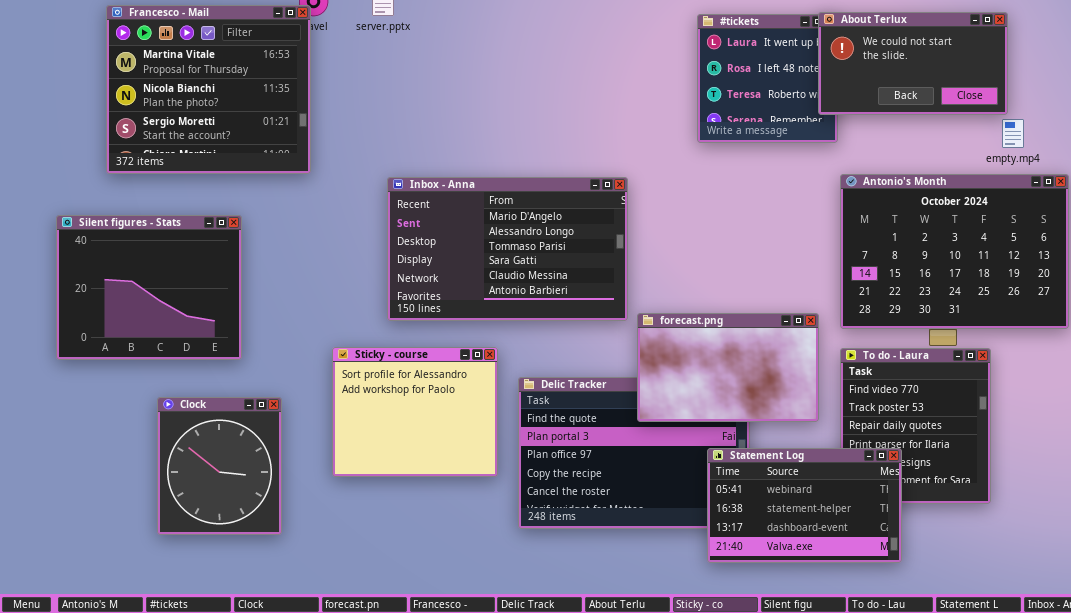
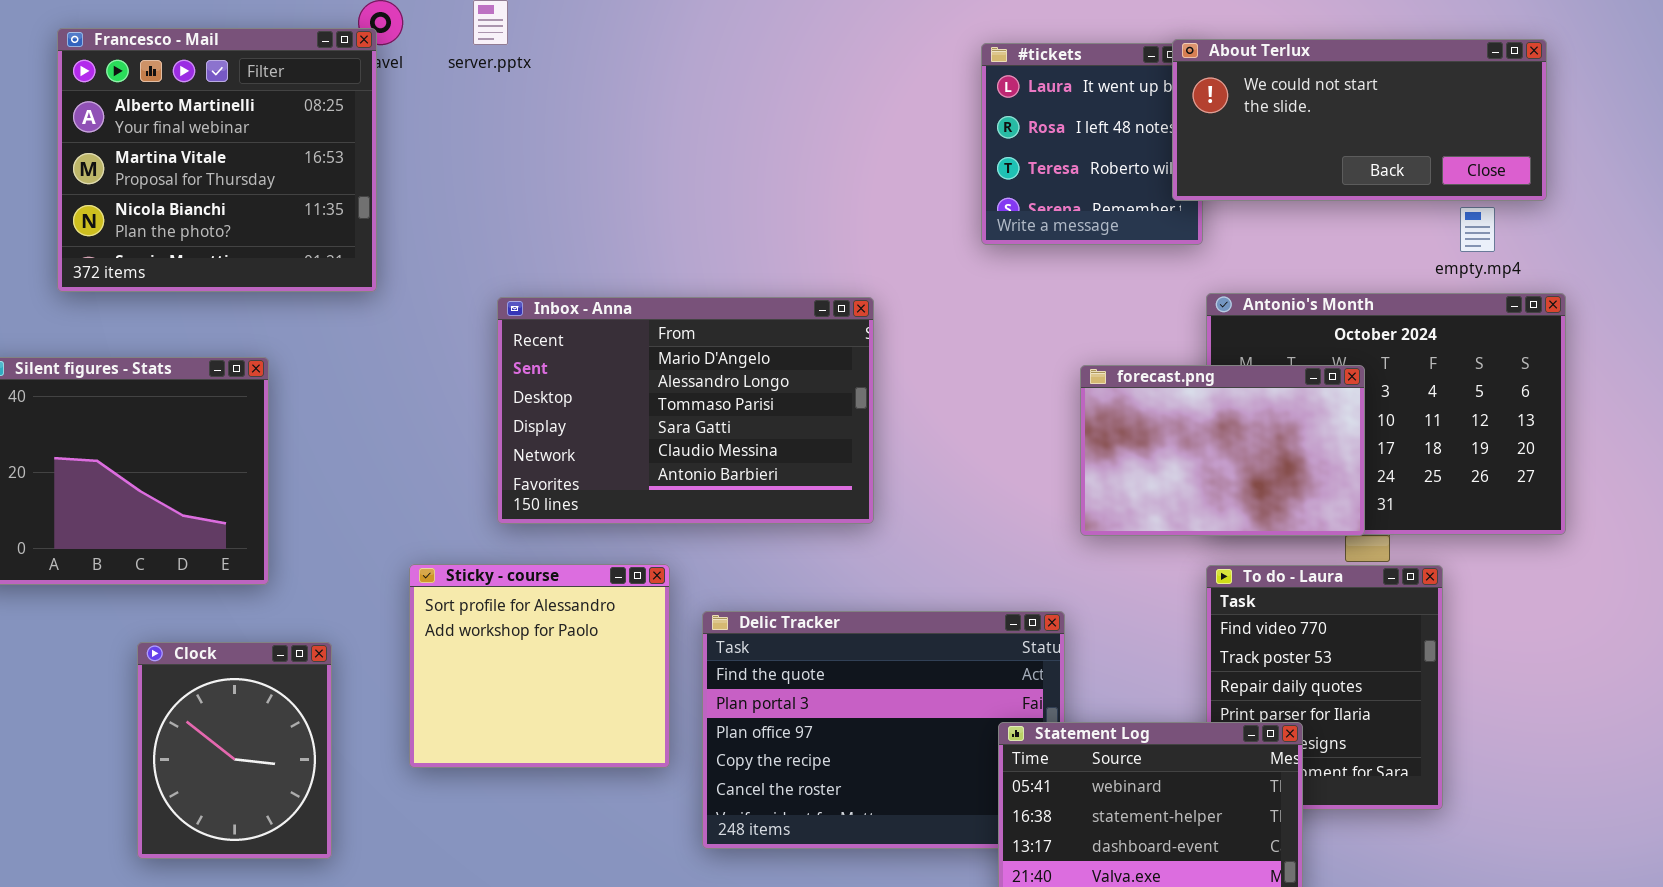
Francesco - Mail: [106,5,311,174] -> [57,28,377,292], scrolled up 1 row
About Terlux: [818,12,1008,115] -> [1172,39,1547,201], resized
forecast.png: [637,313,819,422] -> [1080,365,1365,536], moved

